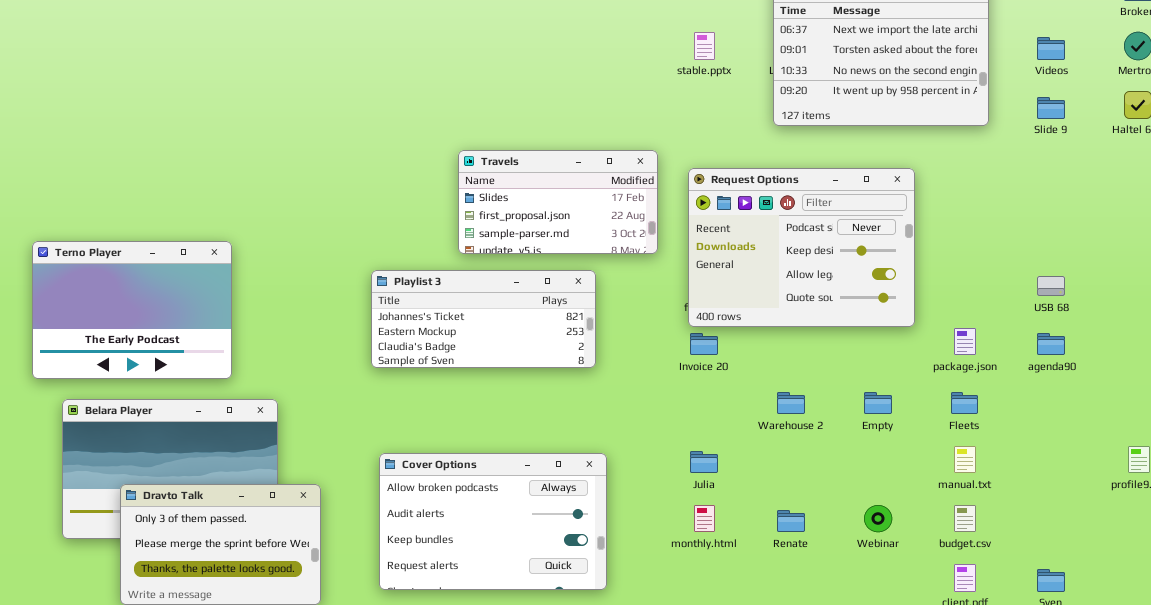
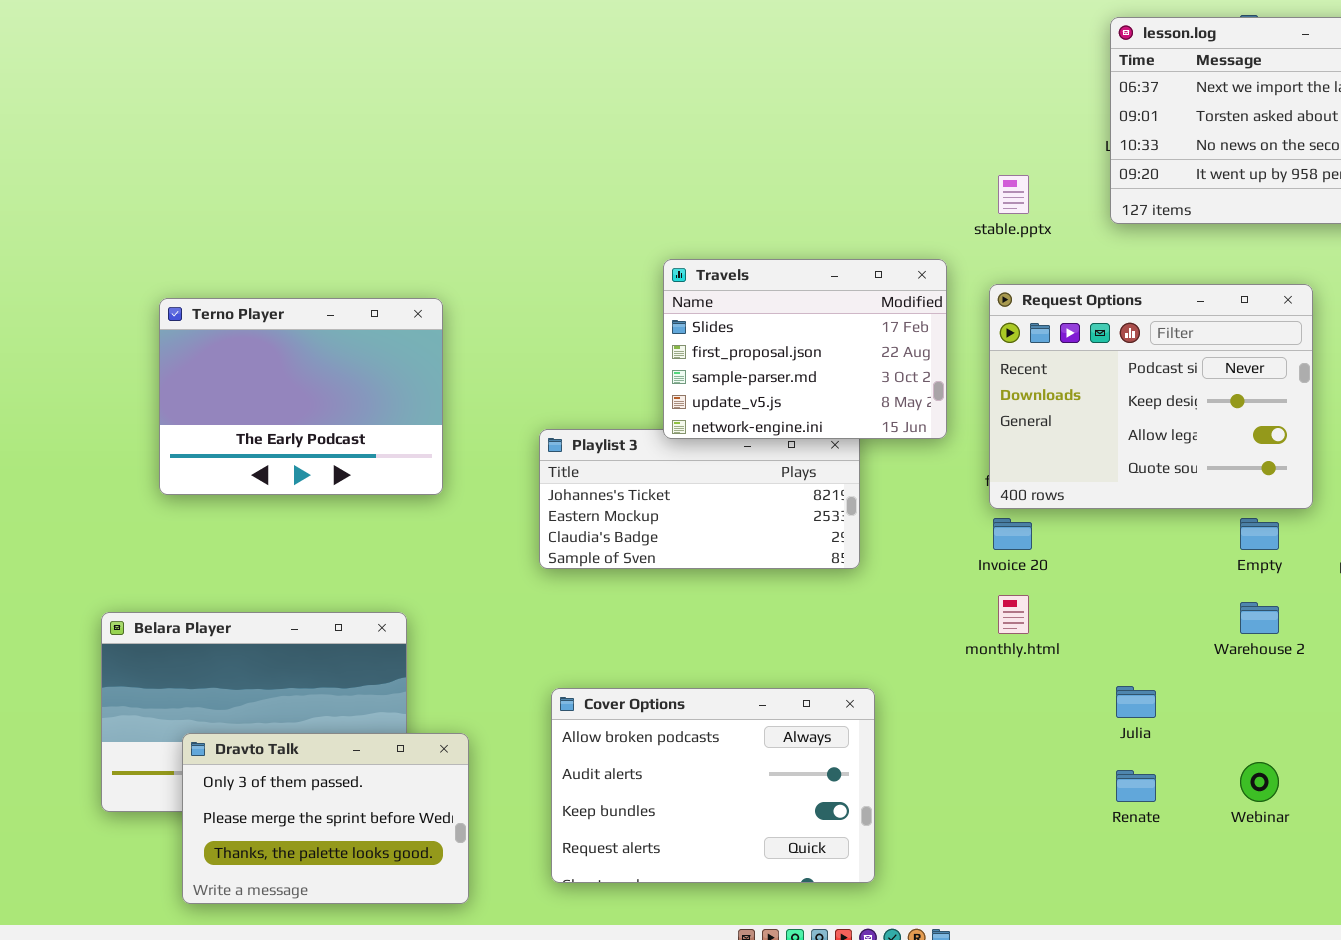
stable.pptx: [694,32,715,60] -> [998,175,1029,214], moved
Travels: [458,150,658,254] -> [663,259,947,439], resized
Terno Player: [32,241,232,379] -> [159,298,443,495], moved
Warehouse 2: [777,392,805,414] -> [1240,602,1279,634], moved
Empty: [864,392,892,414] -> [1240,518,1279,550], moved
Julia: [690,451,718,473] -> [1116,686,1156,718], moved
monthly.html: [694,505,715,532] -> [998,595,1029,634], moved

